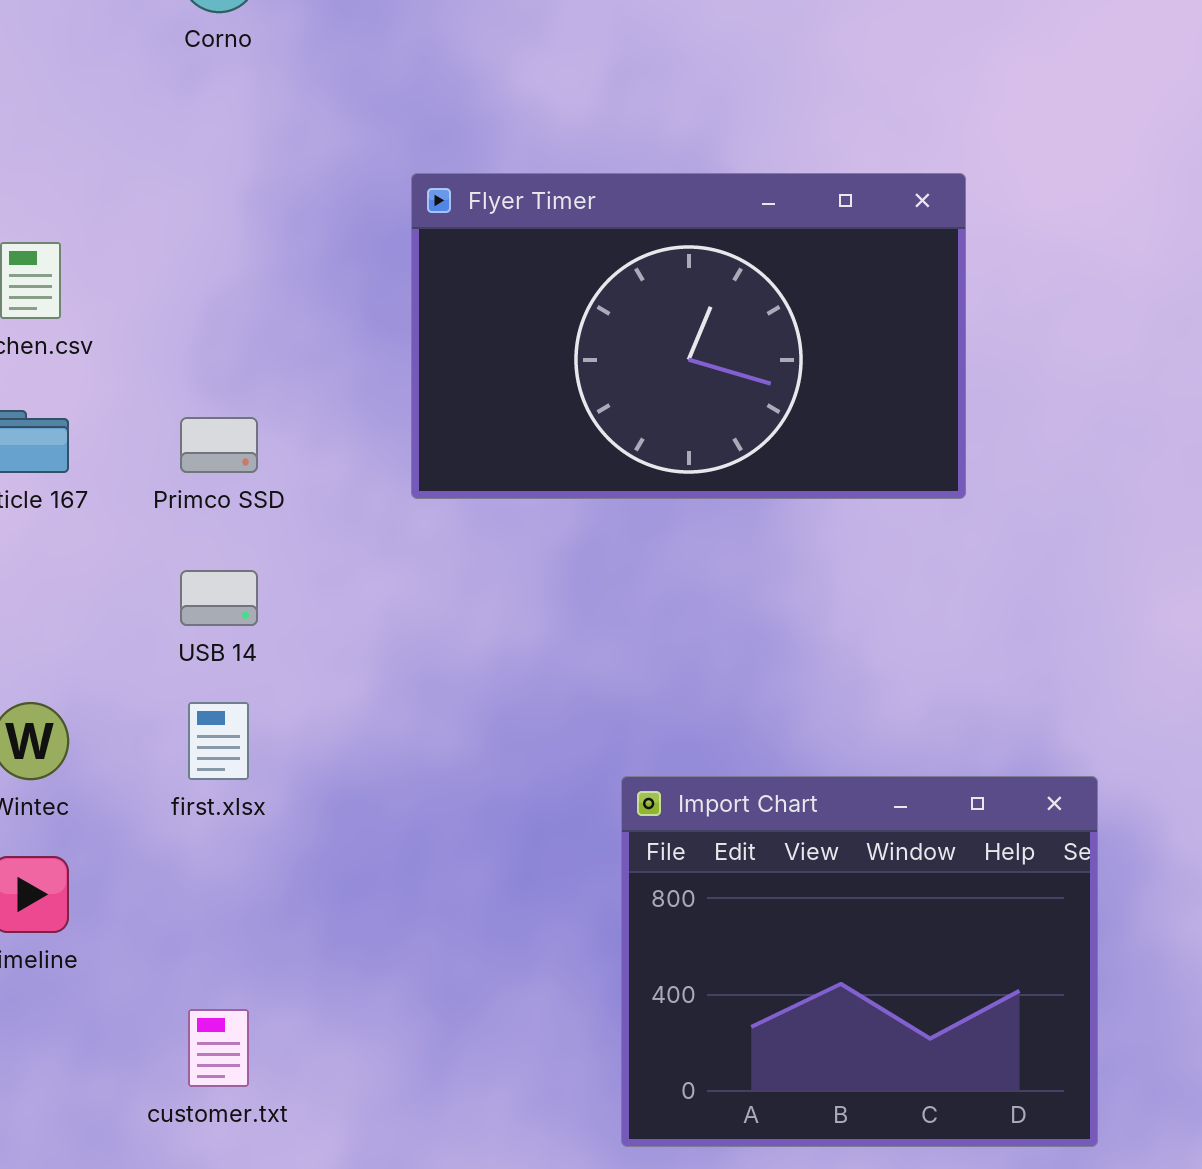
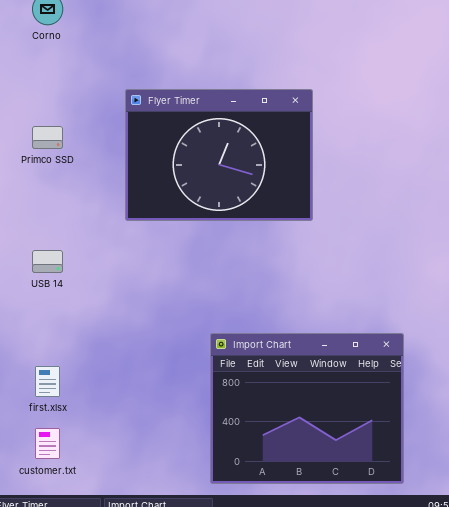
Flyer Timer: [411,173,966,499] -> [125,89,313,221], resized
Primco SSD: [180,417,258,473] -> [32,126,63,149], moved
first.xlsx: [188,702,249,780] -> [35,366,60,397], moved

